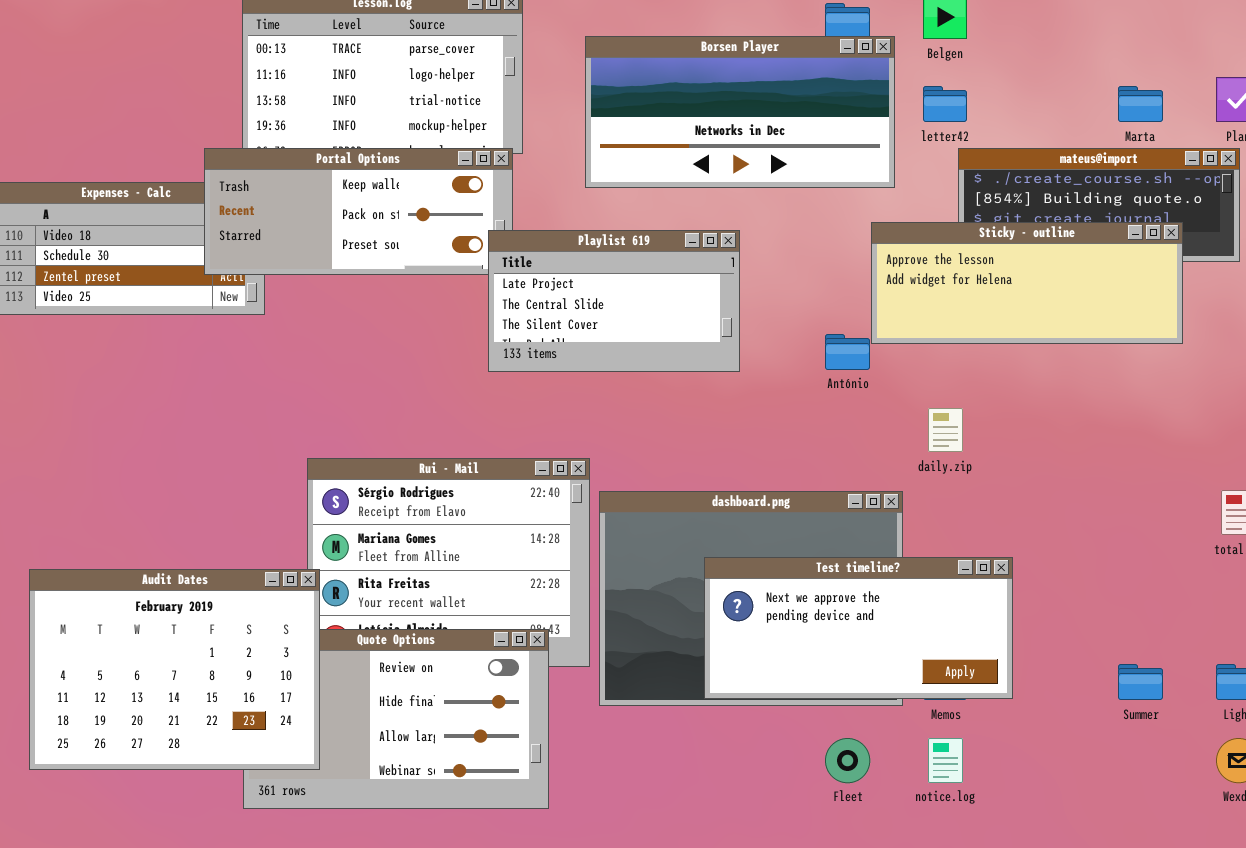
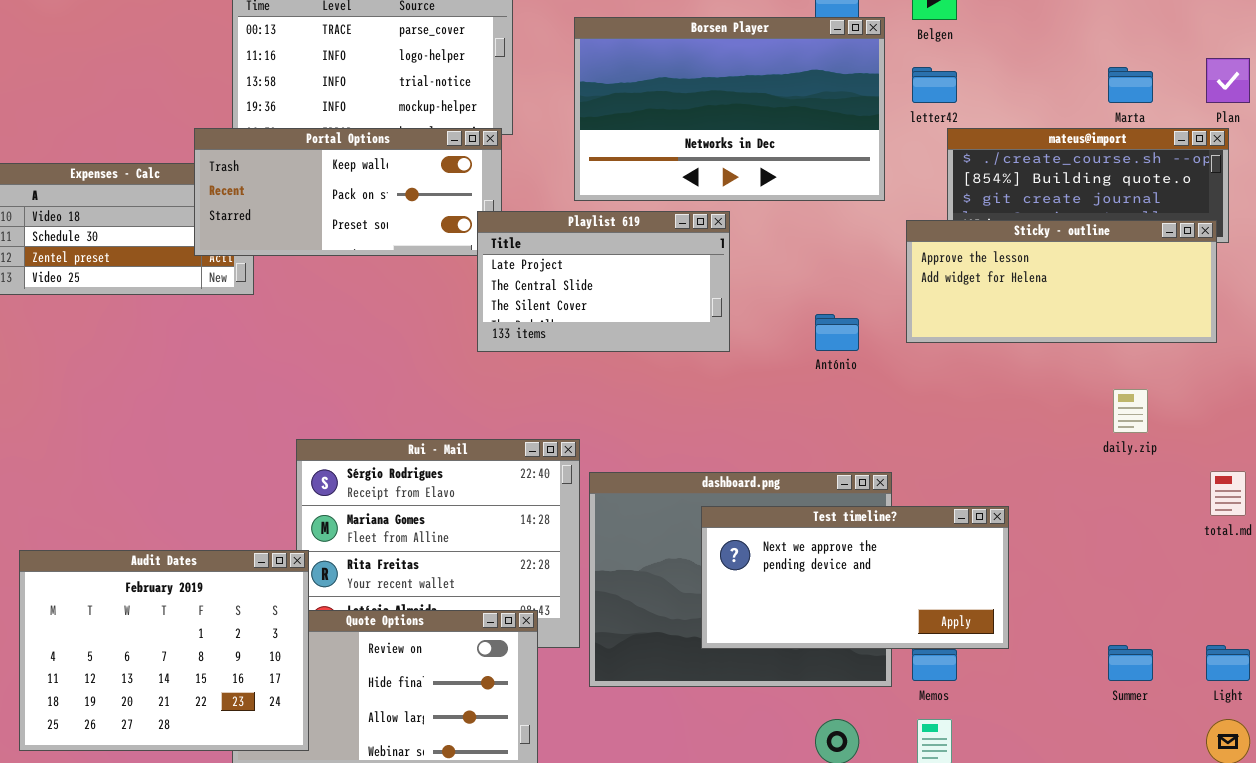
Borsen Player: [585,36,895,188] -> [574,17,885,201], resized
Sticky - outline: [871,222,1183,344] -> [906,220,1217,343], moved
daily.zip: [928,408,963,452] -> [1113,389,1148,433], moved
Test timeline?: [704,557,1013,699] -> [701,506,1009,649], moved

